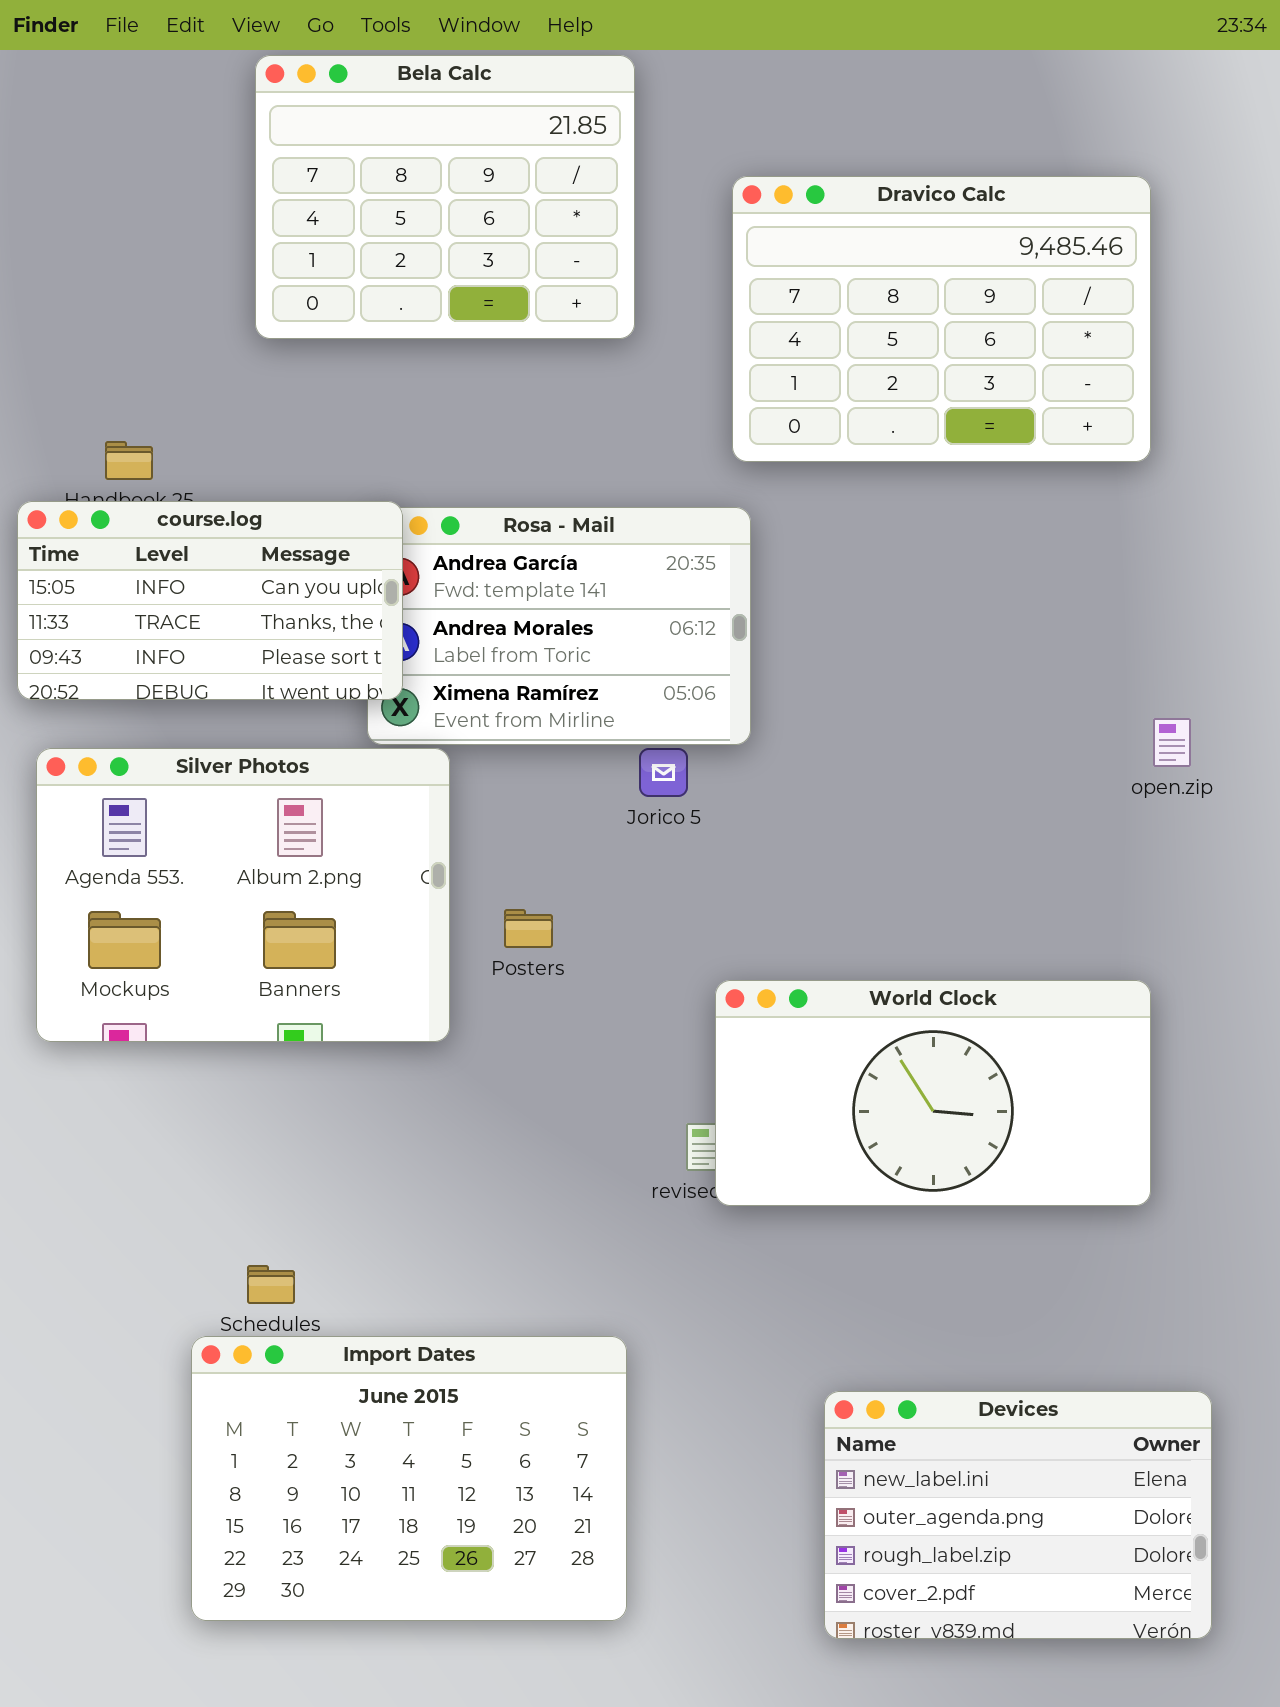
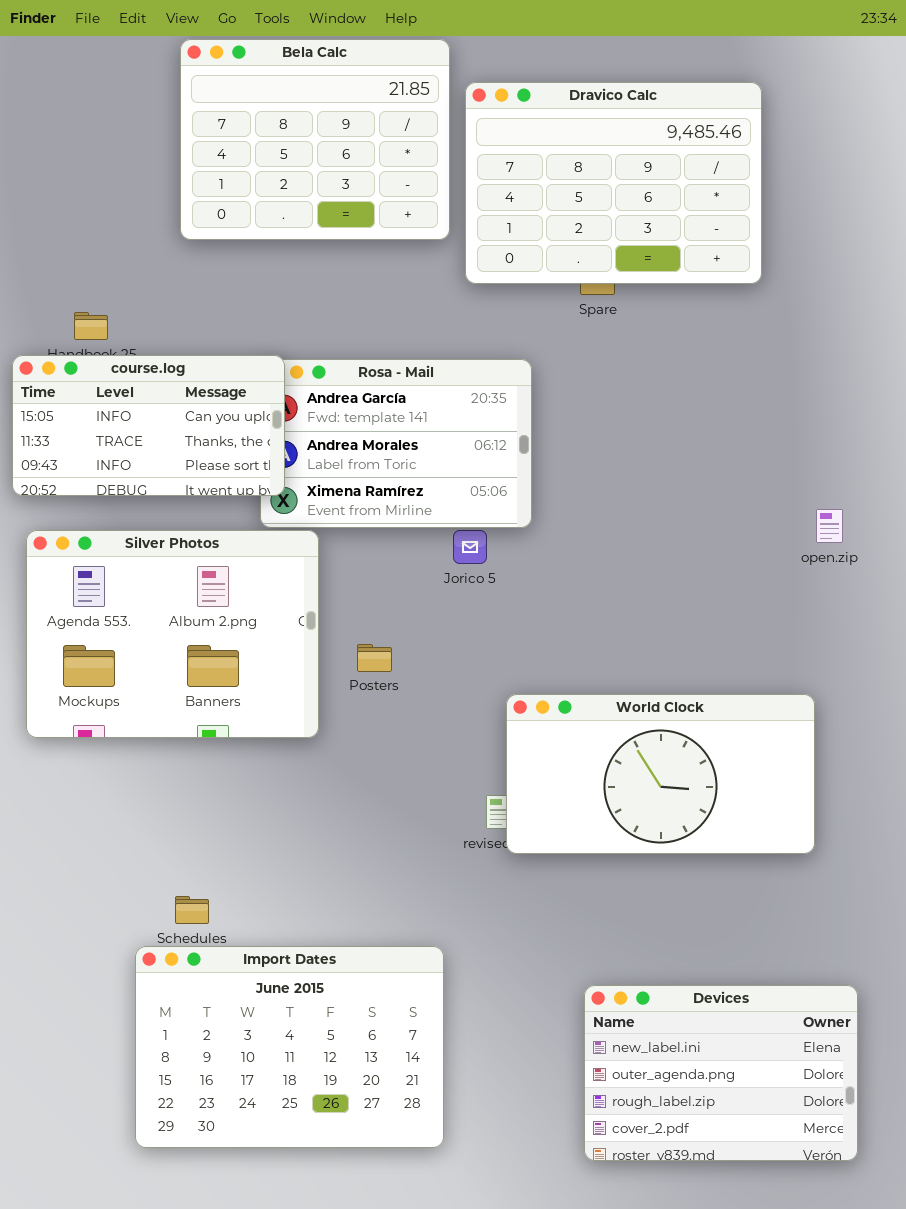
Dravico Calc: [732,176,1151,462] -> [465,82,762,284], moved

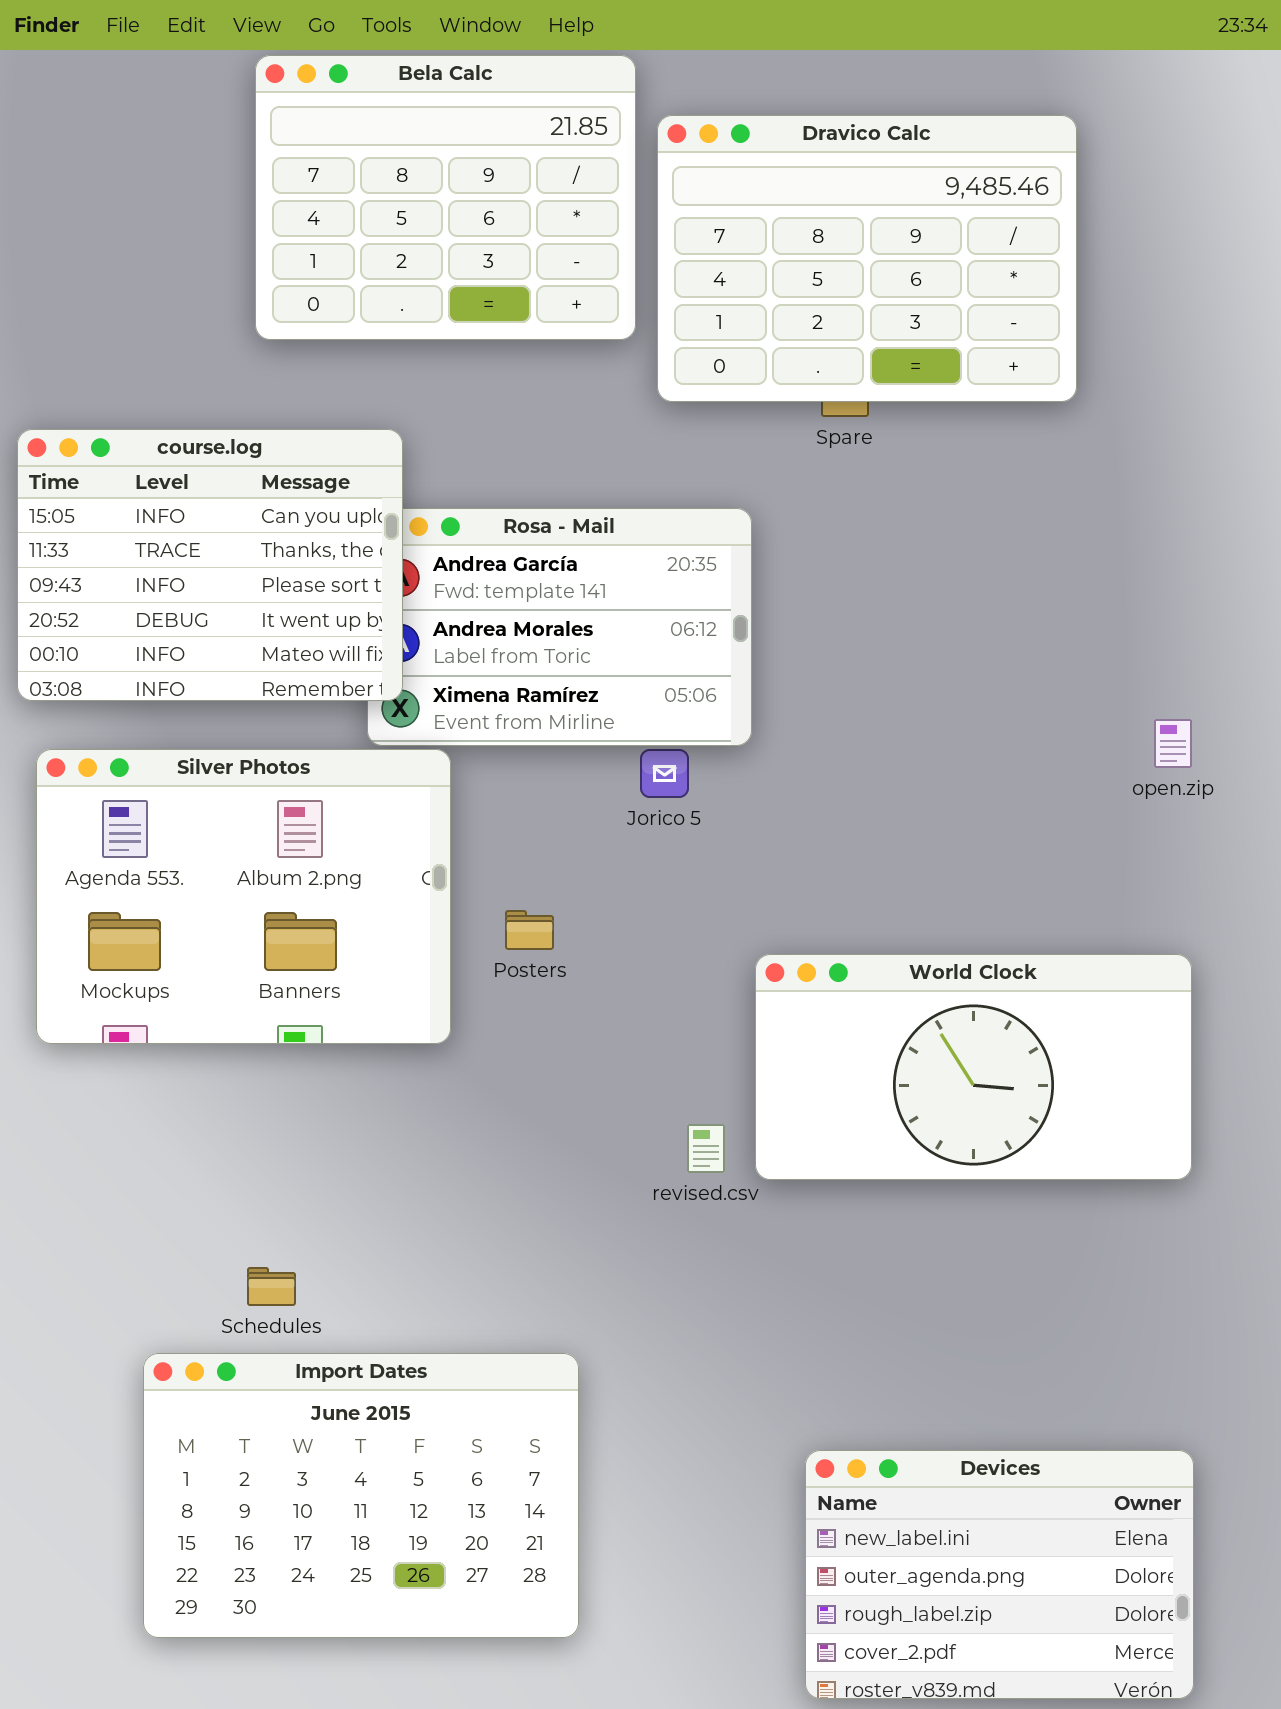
course.log: [12,355,285,496] -> [17,429,403,701], resized
World Clock: [506,694,815,854] -> [755,954,1192,1180], moved
Import Dates: [135,946,444,1148] -> [143,1353,579,1638], moved
Devices: [584,985,858,1161] -> [805,1450,1194,1699], moved

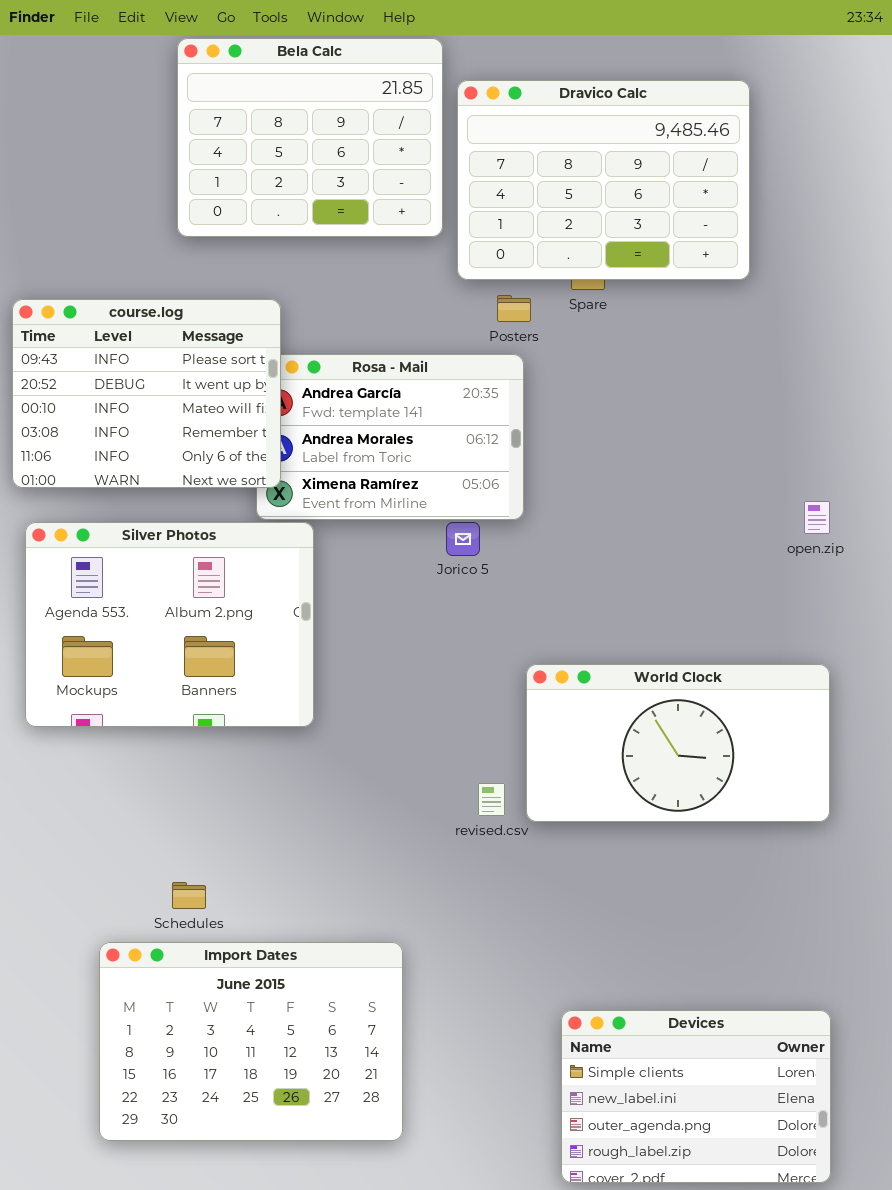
course.log: [17,429,403,701] -> [12,299,281,488], scrolled down 2 rows
Posters: [505,910,554,950] -> [497,295,531,322], moved
Devices: [805,1450,1194,1699] -> [561,1010,831,1183], scrolled up 1 row

